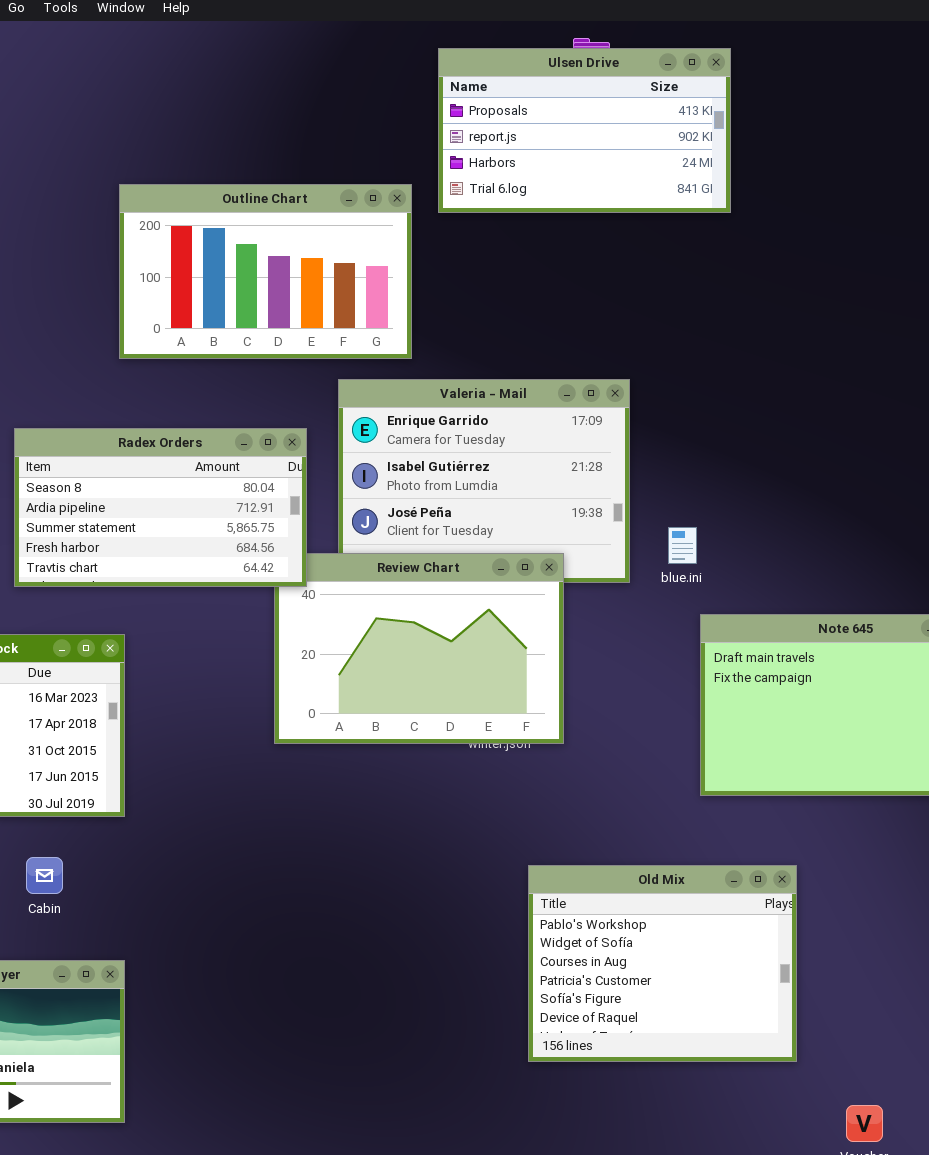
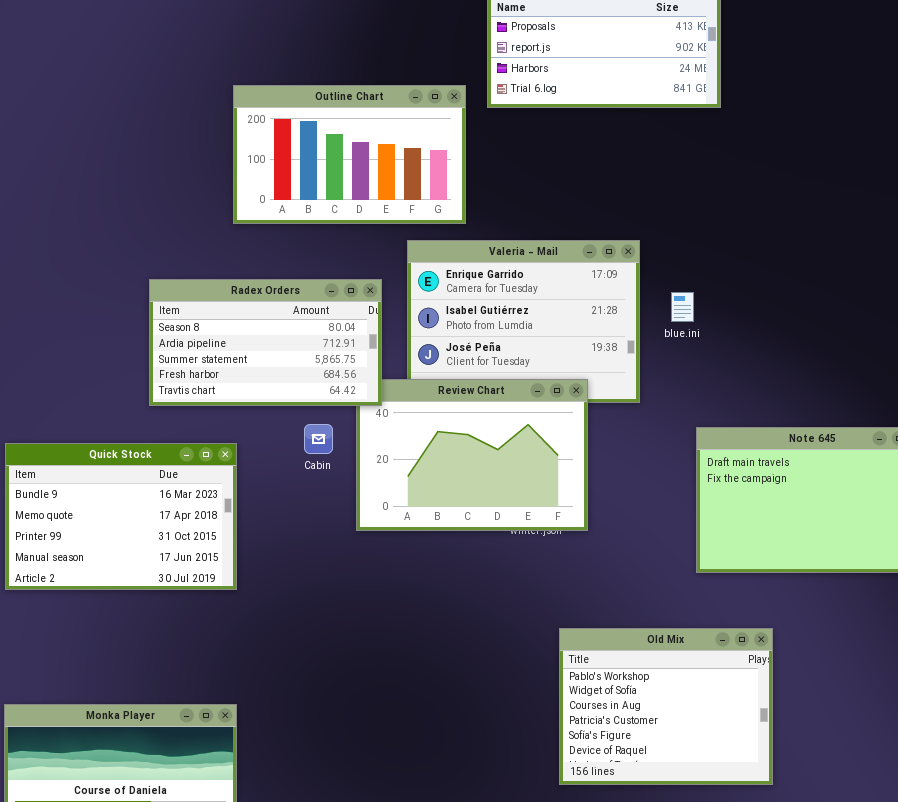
blue.ini: [668,527,697,564] -> [671,292,694,322], moved
Cabin: [26,857,63,894] -> [304,424,333,454], moved

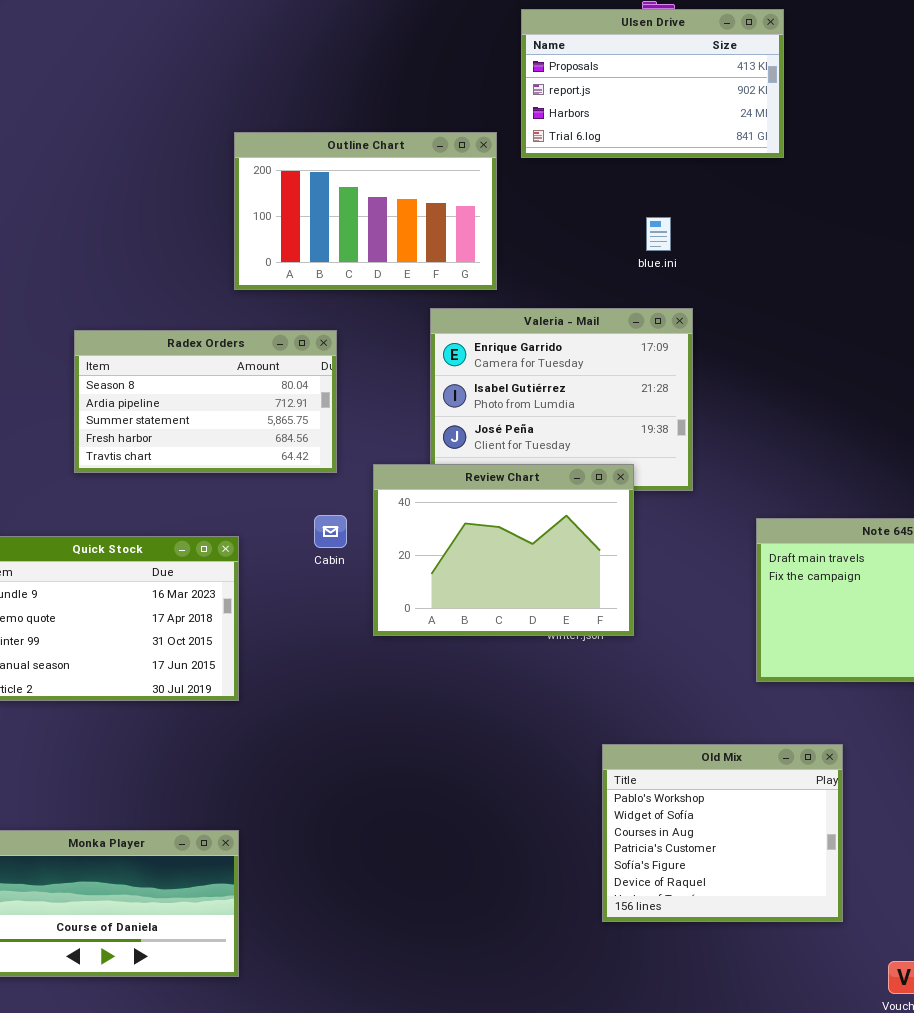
Radex Orders: [149,279,382,406] -> [74,330,337,473], moved
blue.ini: [671,292,694,322] -> [646,217,671,251], moved

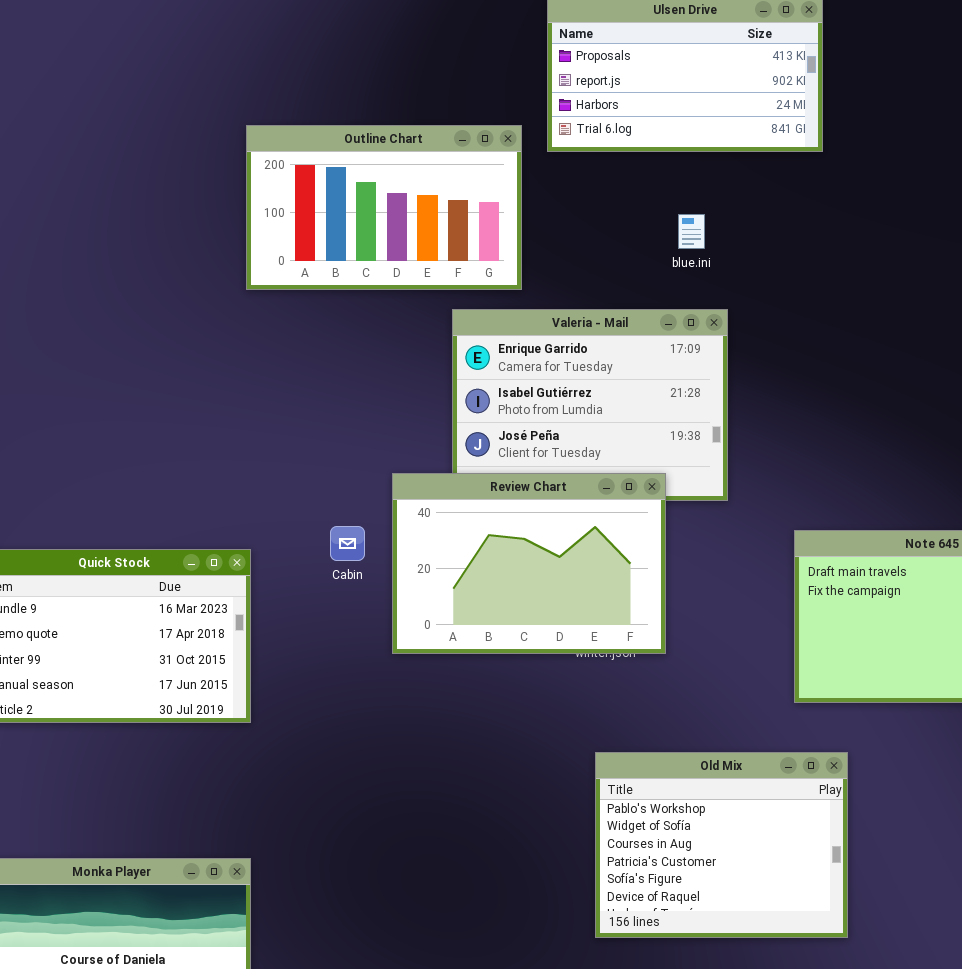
Radex Orders: [74,330,337,473] -> none, closed
Old Mix: [602,744,843,922] -> [595,752,848,938], moved

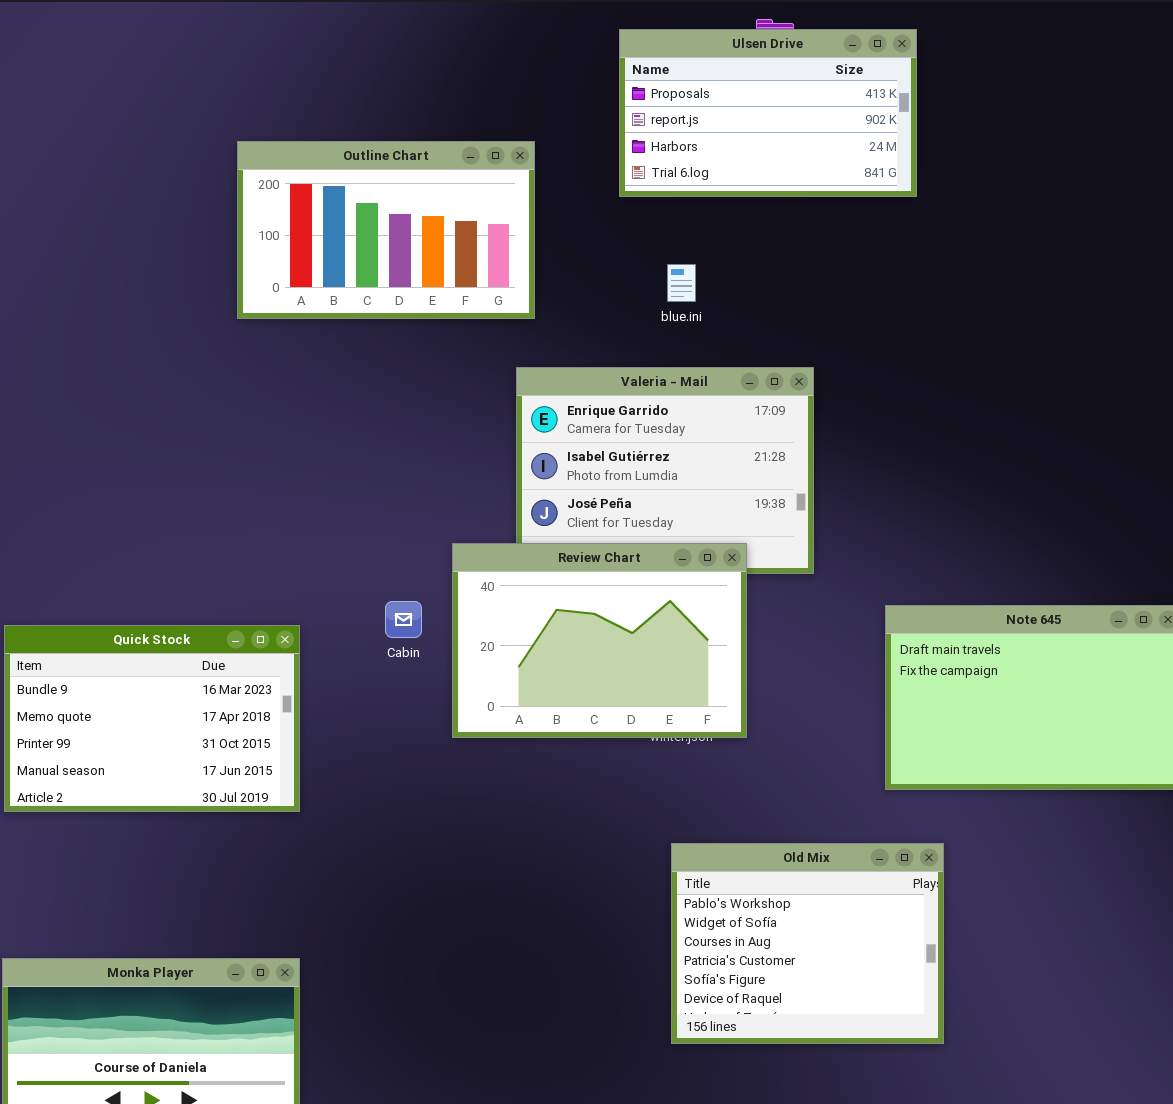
Outline Chart: [246,125,522,290] -> [237,141,535,319], moved
blue.ini: [678,214,705,249] -> [667,264,696,302], moved

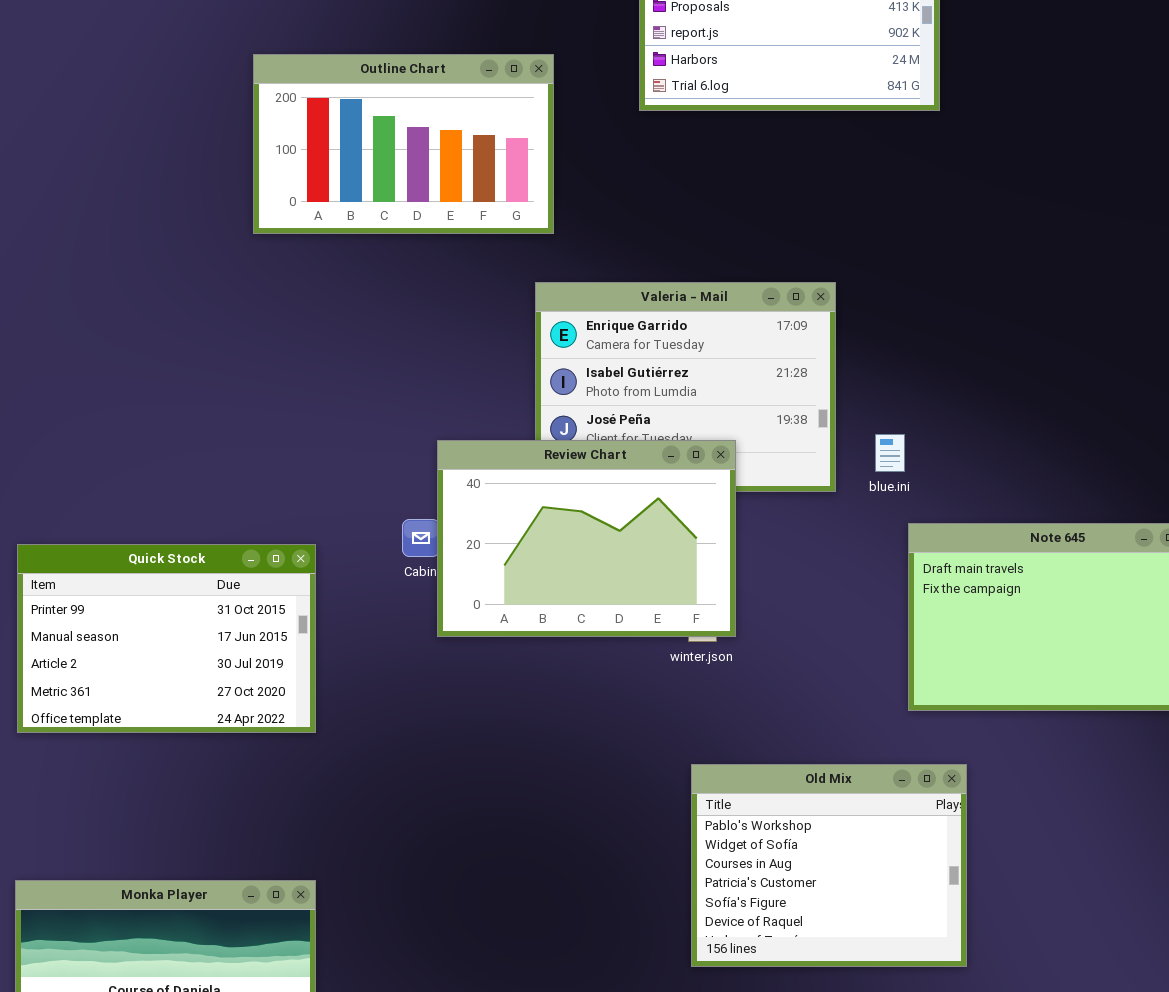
blue.ini: [667,264,696,302] -> [875,434,905,472], moved
Review Chart: [452,543,747,738] -> [437,440,736,637], moved
Quick Stock: [4,625,300,812] -> [17,544,316,733], scrolled down 2 rows

